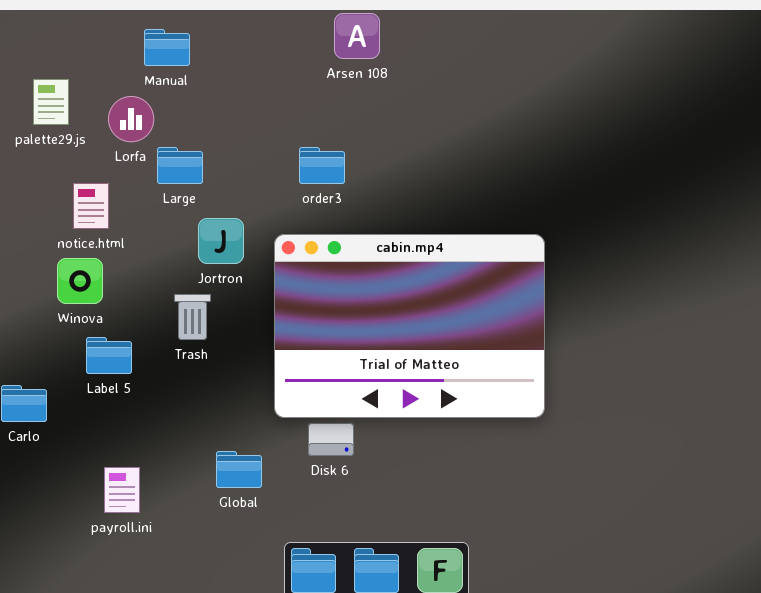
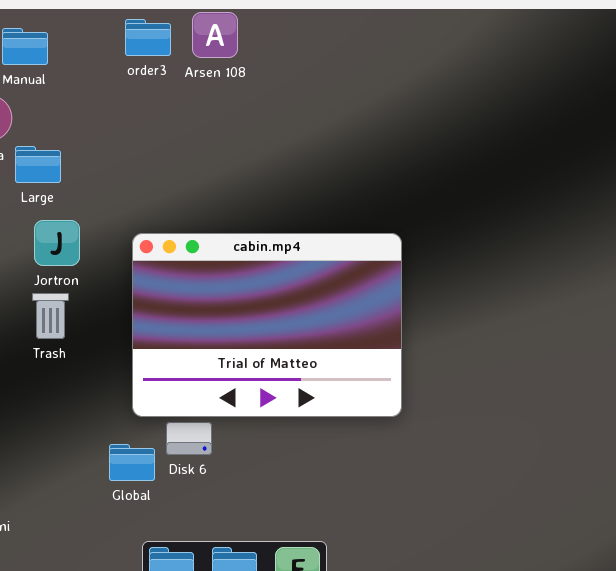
order3: [299,147,345,184] -> [125,19,171,56], moved
Jortron: [198,218,244,264] -> [34,220,80,266], moved
Global: [216,451,262,488] -> [109,444,155,481], moved

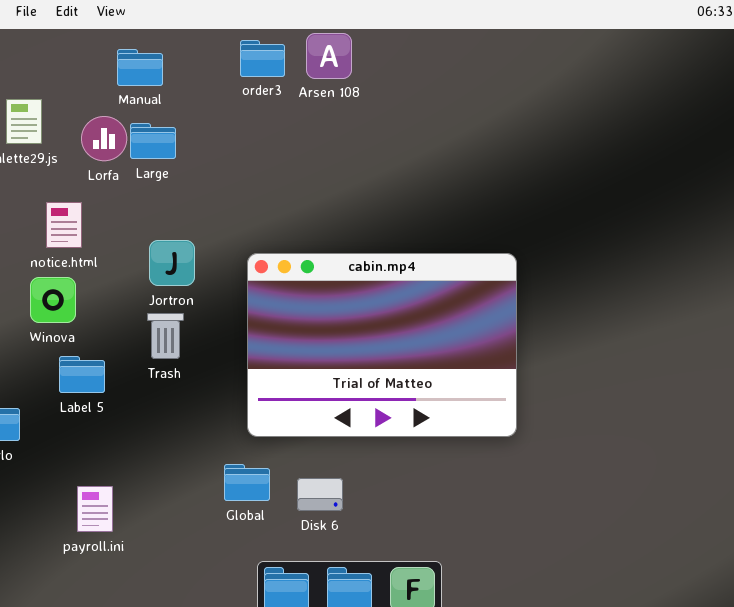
Large: [15,146,61,183] -> [130,123,176,159], moved
Disk 6: [166,422,212,455] -> [297,478,343,511], moved

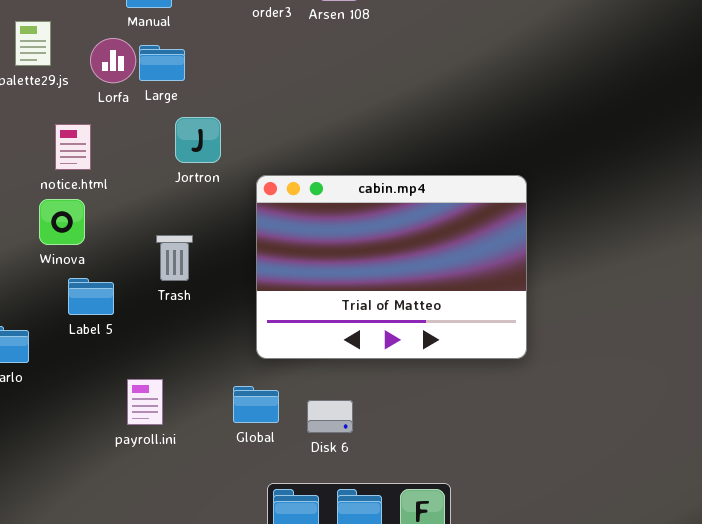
Jortron: [149,240,195,286] -> [175,117,221,163], moved
payroll.ini: [77,486,113,532] -> [127,379,163,425], moved

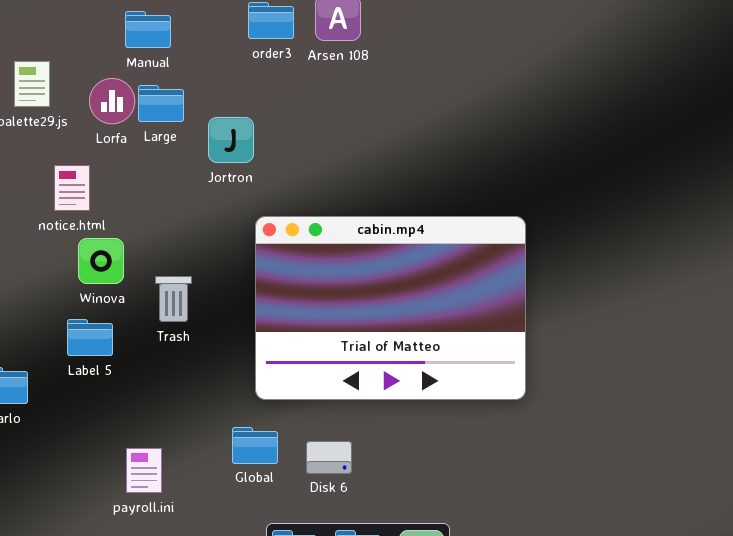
Jortron: [175,117,221,163] -> [208,117,254,163], moved
Winova: [39,199,85,245] -> [78,238,124,284], moved
payroll.ini: [127,379,163,425] -> [126,448,162,493], moved

